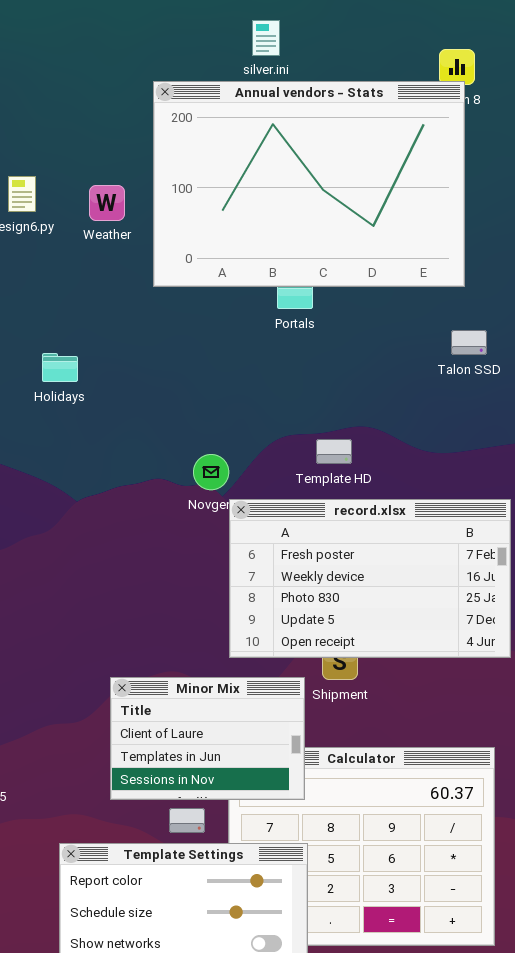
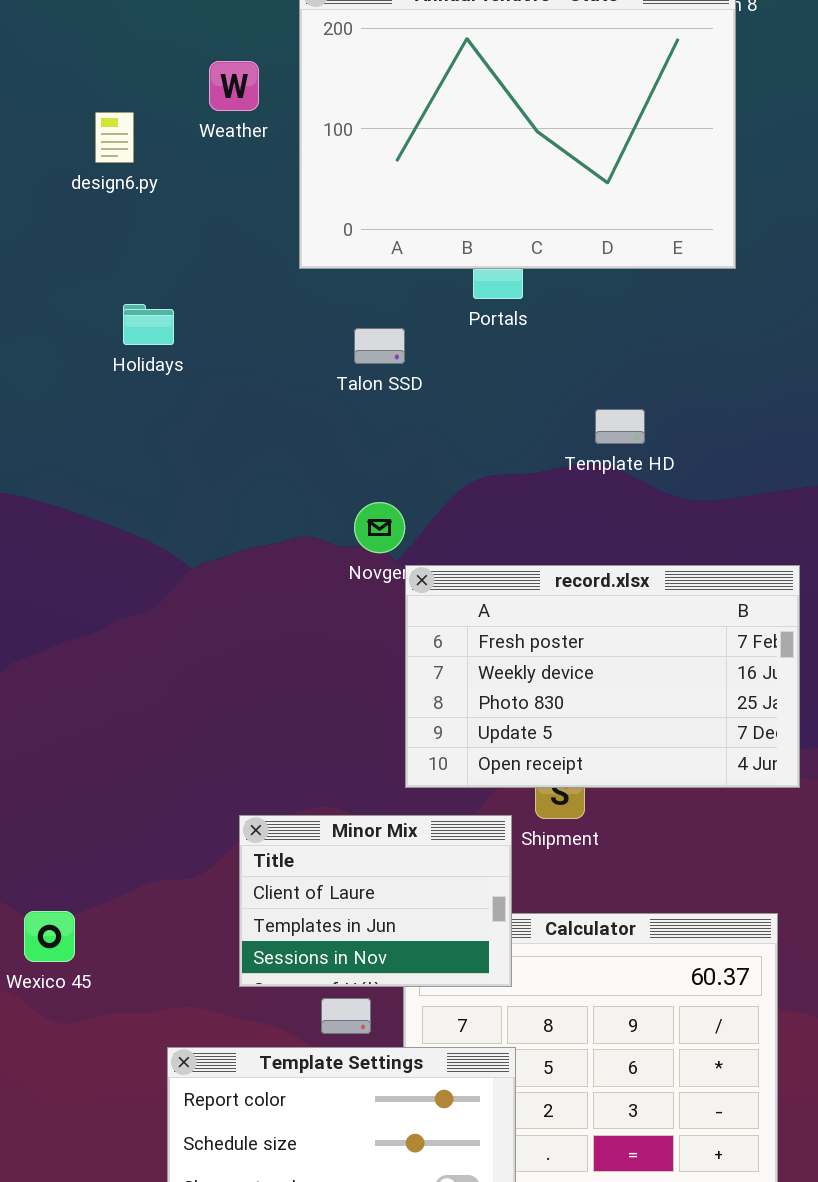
Weather: [89,185,125,221] -> [209,61,259,111], moved
Talon SSD: [451,330,487,355] -> [354,328,405,364], moved
Holidays: [42,353,78,382] -> [123,304,174,345], moved
Template HD: [316,439,352,464] -> [595,409,645,444], moved

